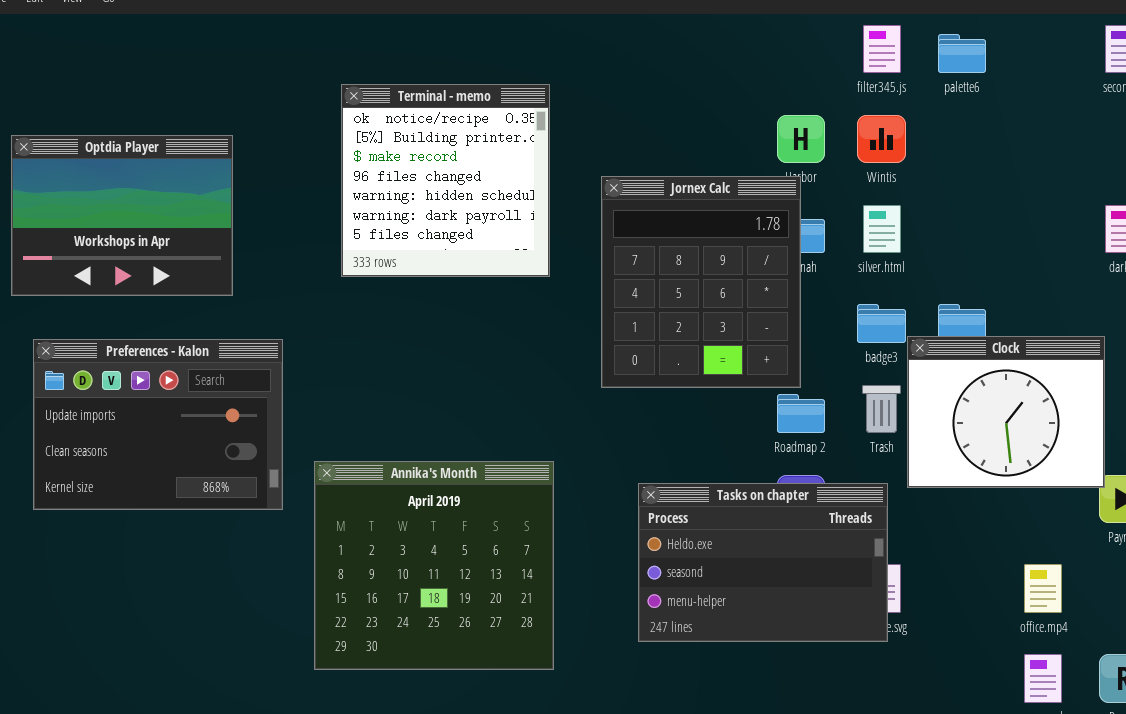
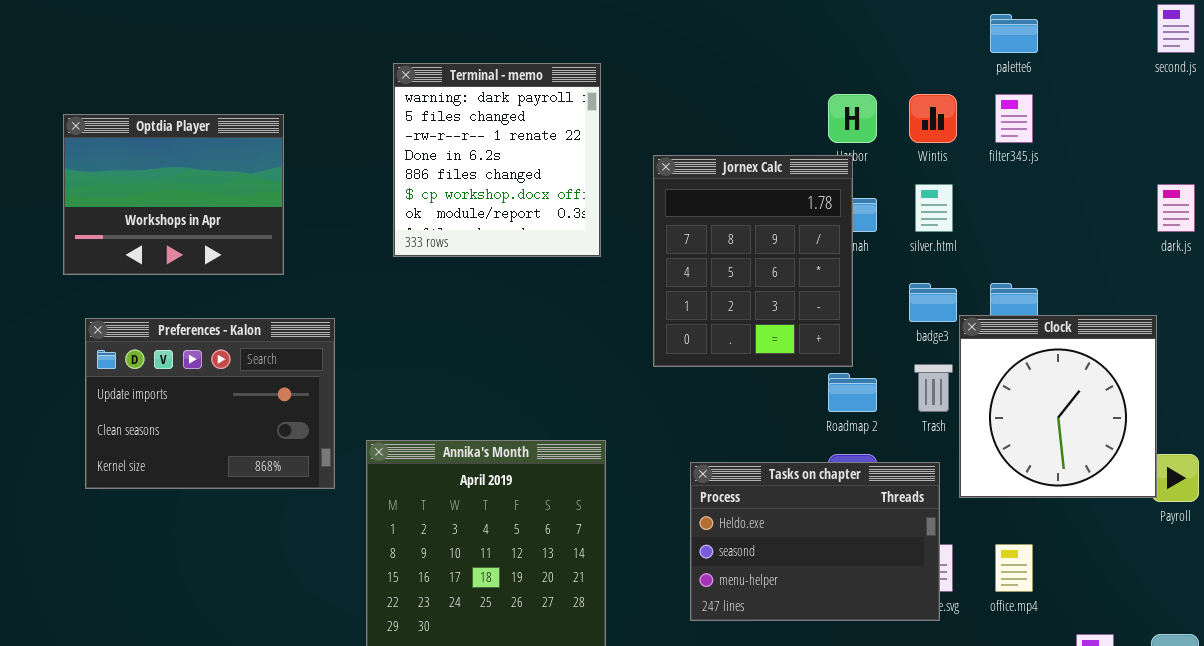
filter345.js: [863,25,901,73] -> [995,94,1033,143], moved
Terminal - memo: [341,84,550,277] -> [393,63,601,257], scrolled down 5 rows
Clock: [907,336,1105,488] -> [959,315,1157,498], resized
office.mp4: [1024,564,1062,613] -> [995,544,1033,592], moved

